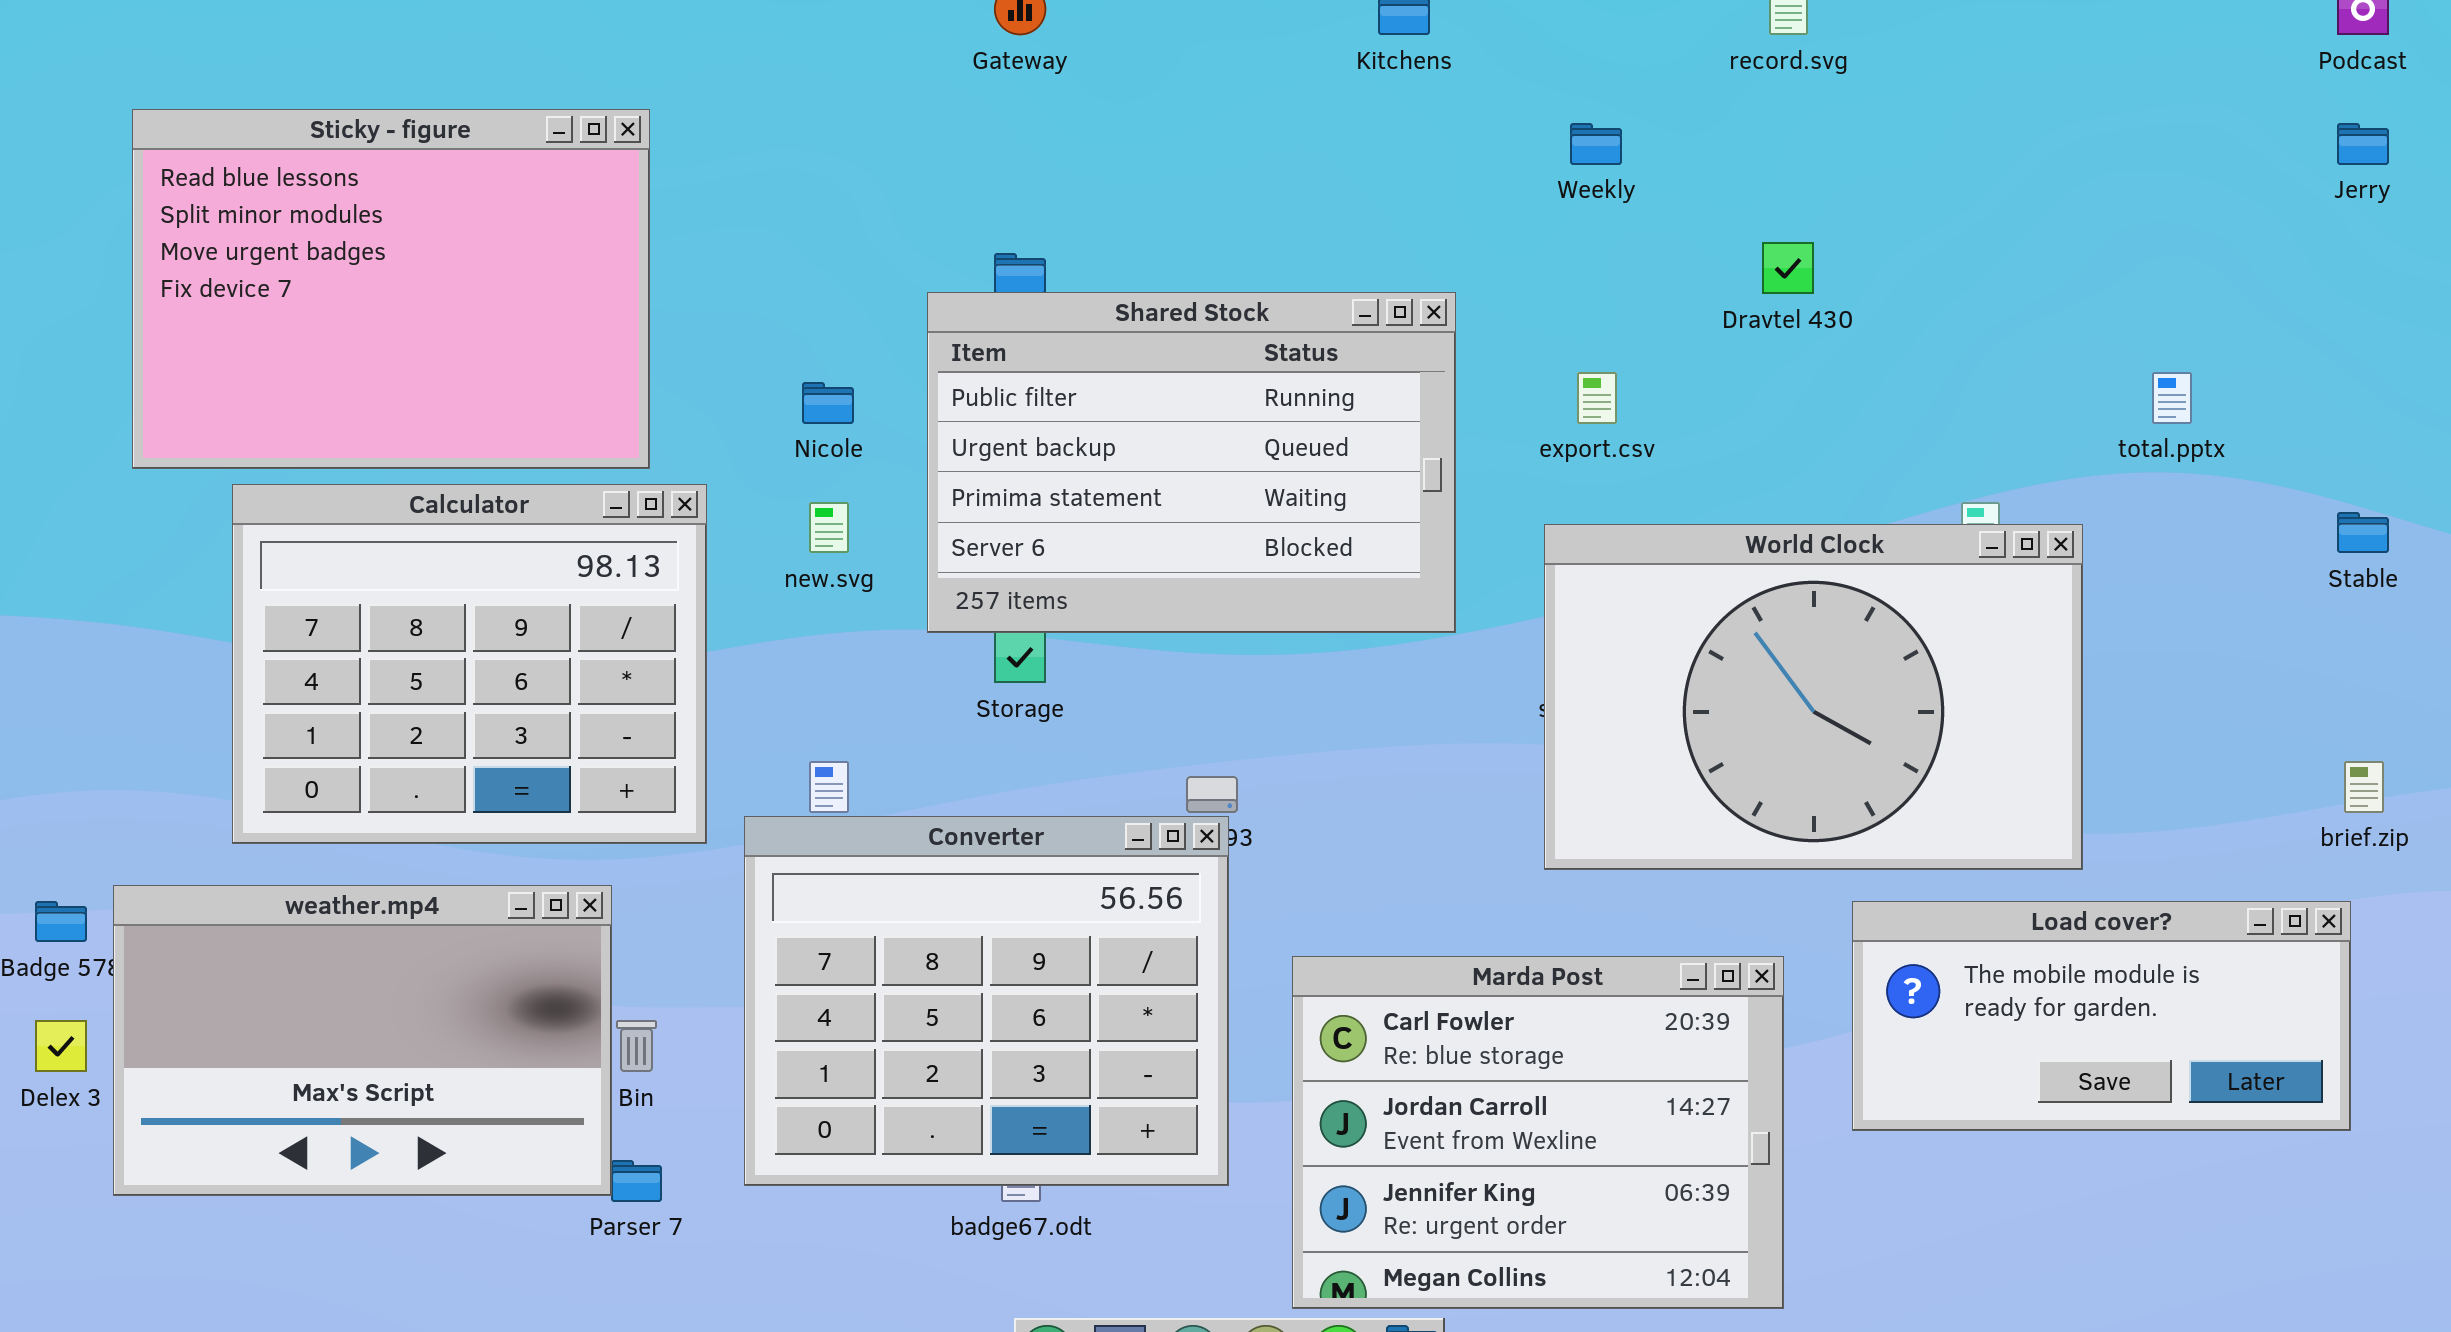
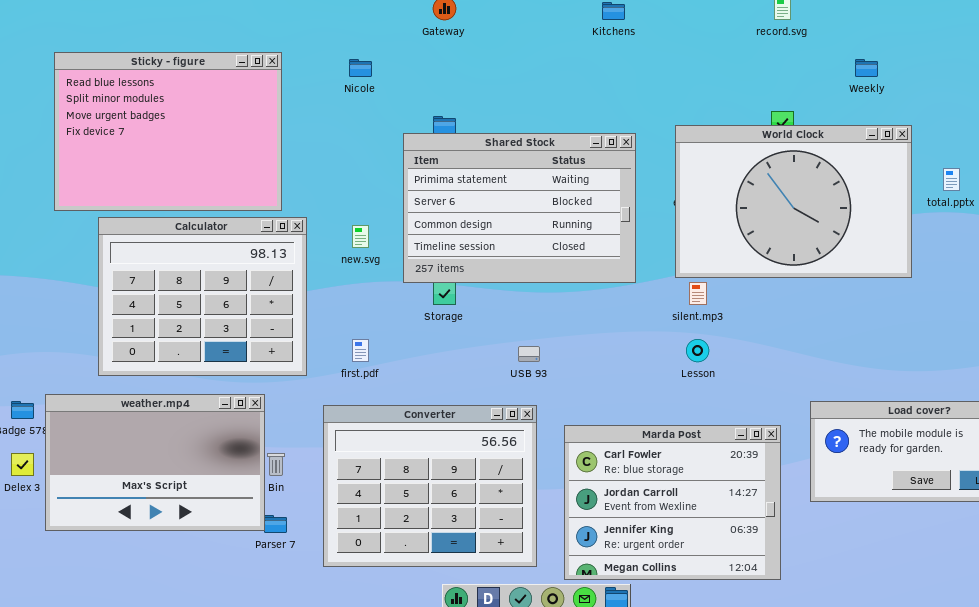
Weekly: [1570,123,1622,165] -> [855,59,878,77], moved
Shared Stock: [927,292,1456,633] -> [403,133,636,283], scrolled down 2 rows
Nicole: [802,382,854,424] -> [349,59,372,77], moved
World Clock: [1544,524,2083,870] -> [675,125,912,278], moved
Converter: [744,816,1229,1186] -> [323,405,537,567], moved

